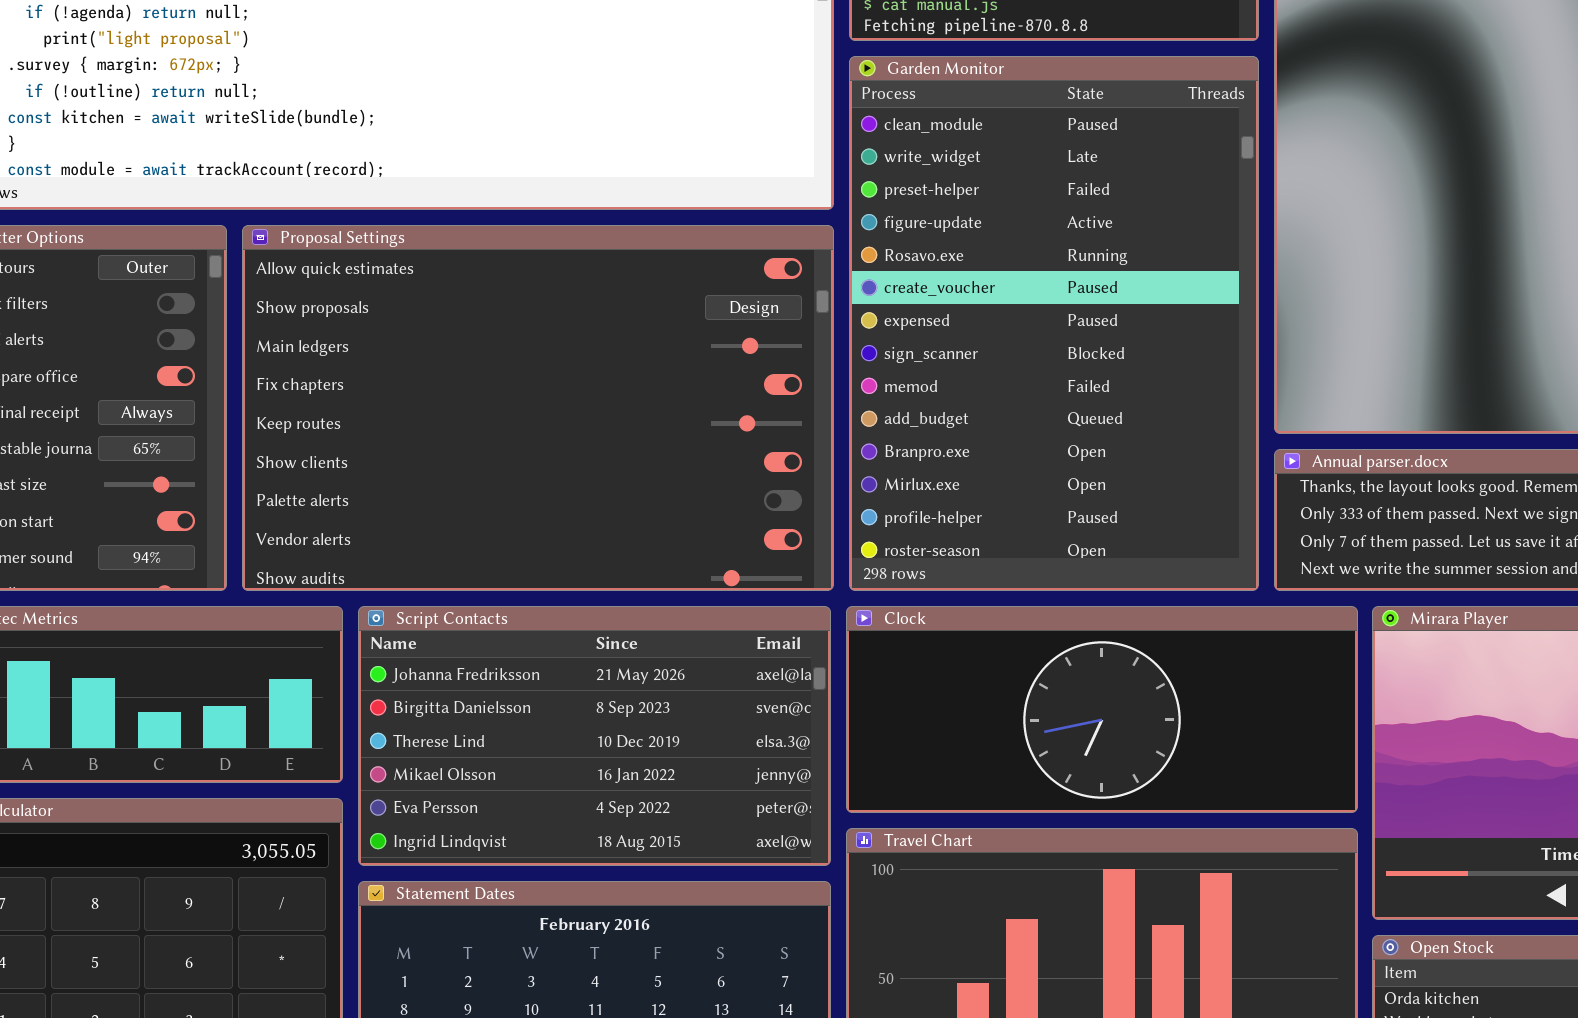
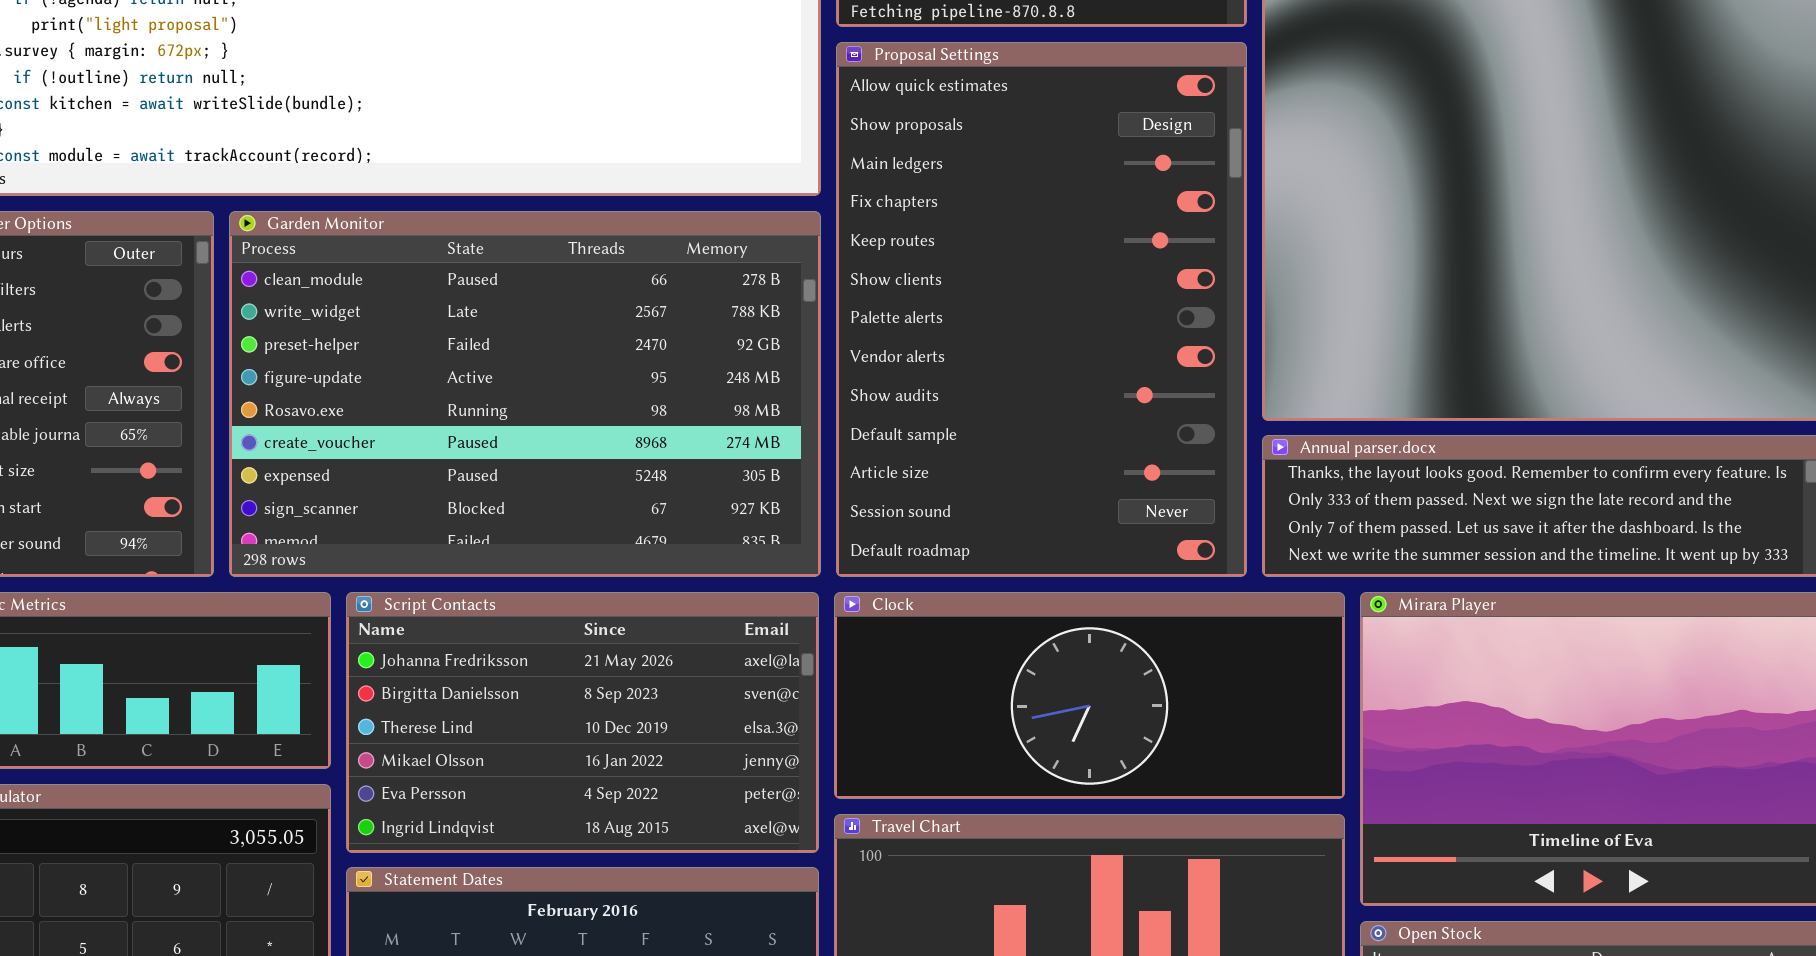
Garden Monitor: [849,56,1259,591] -> [229,211,821,577], moved, resized
Proposal Settings: [242,225,834,591] -> [836,42,1247,577], moved, resized

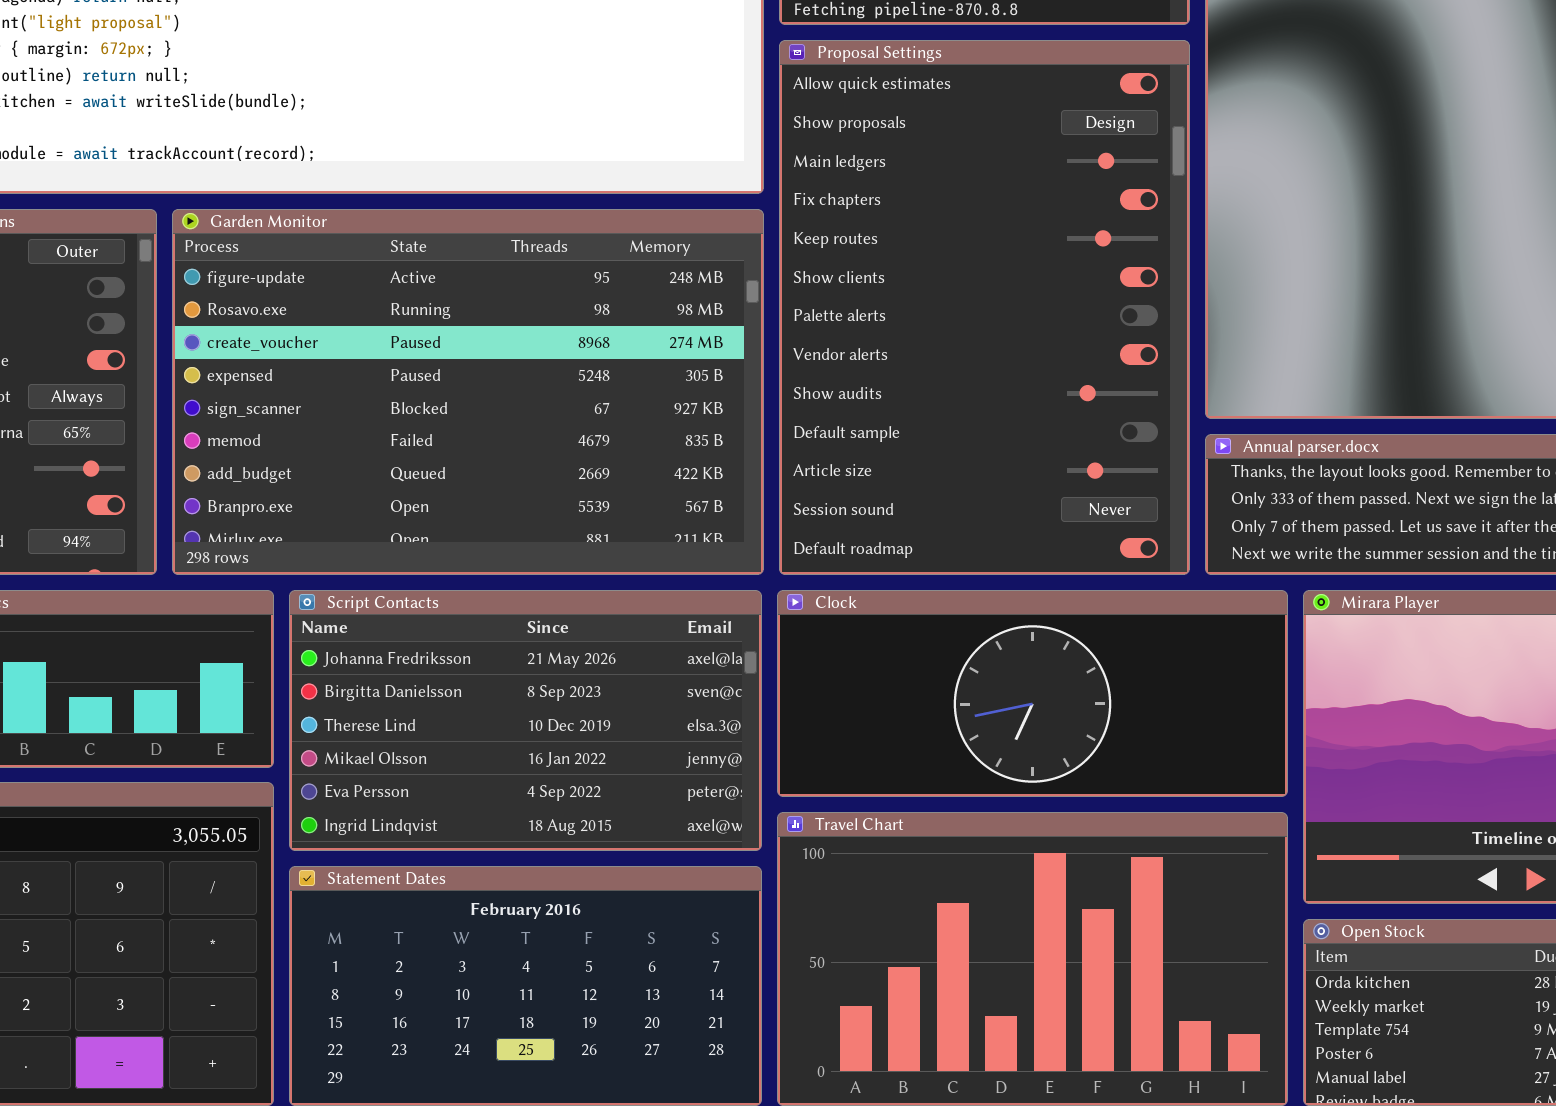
Garden Monitor: [229,211,821,577] -> [172,209,764,575], scrolled down 3 rows

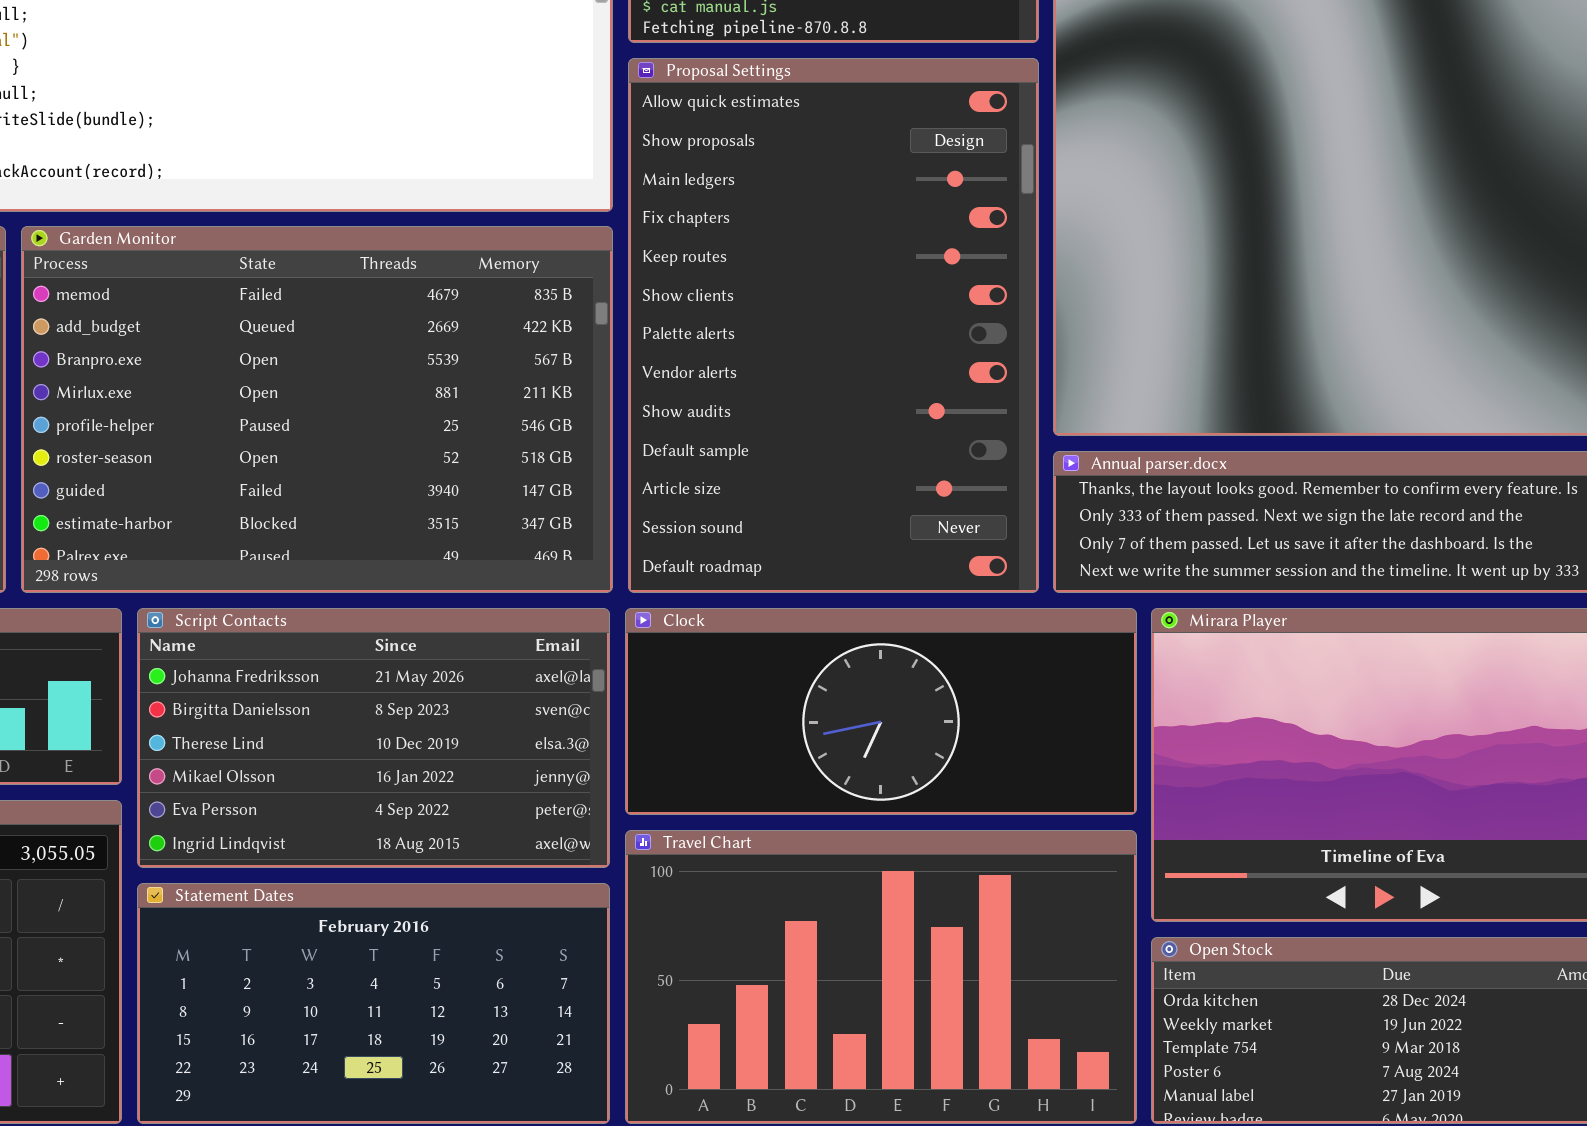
Garden Monitor: [172,209,764,575] -> [21,226,613,593], scrolled down 5 rows

